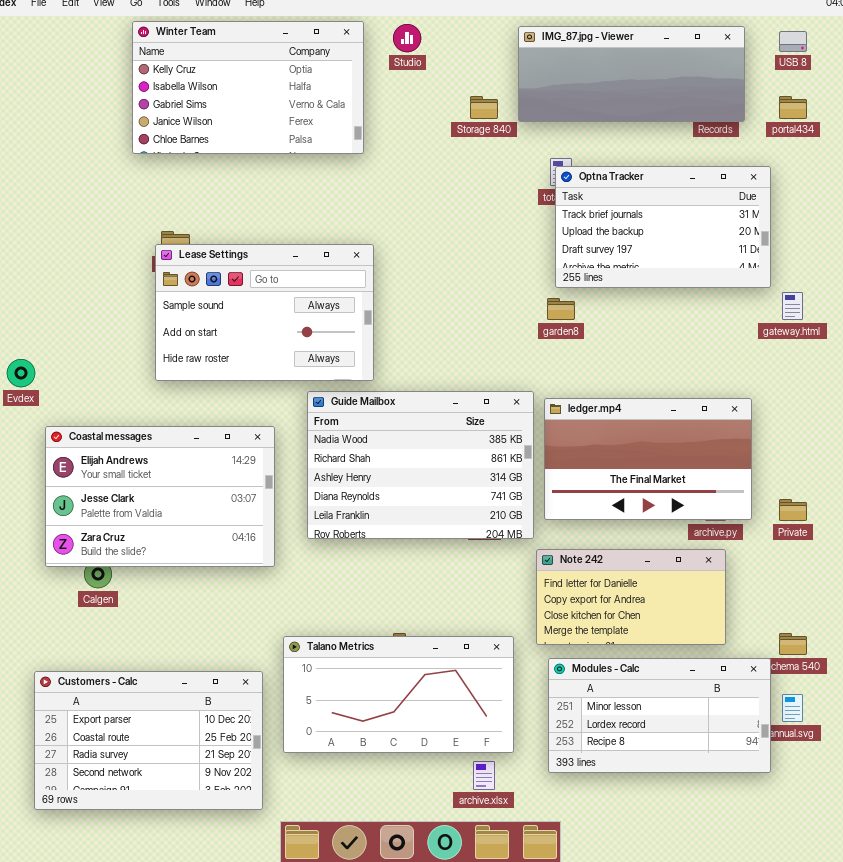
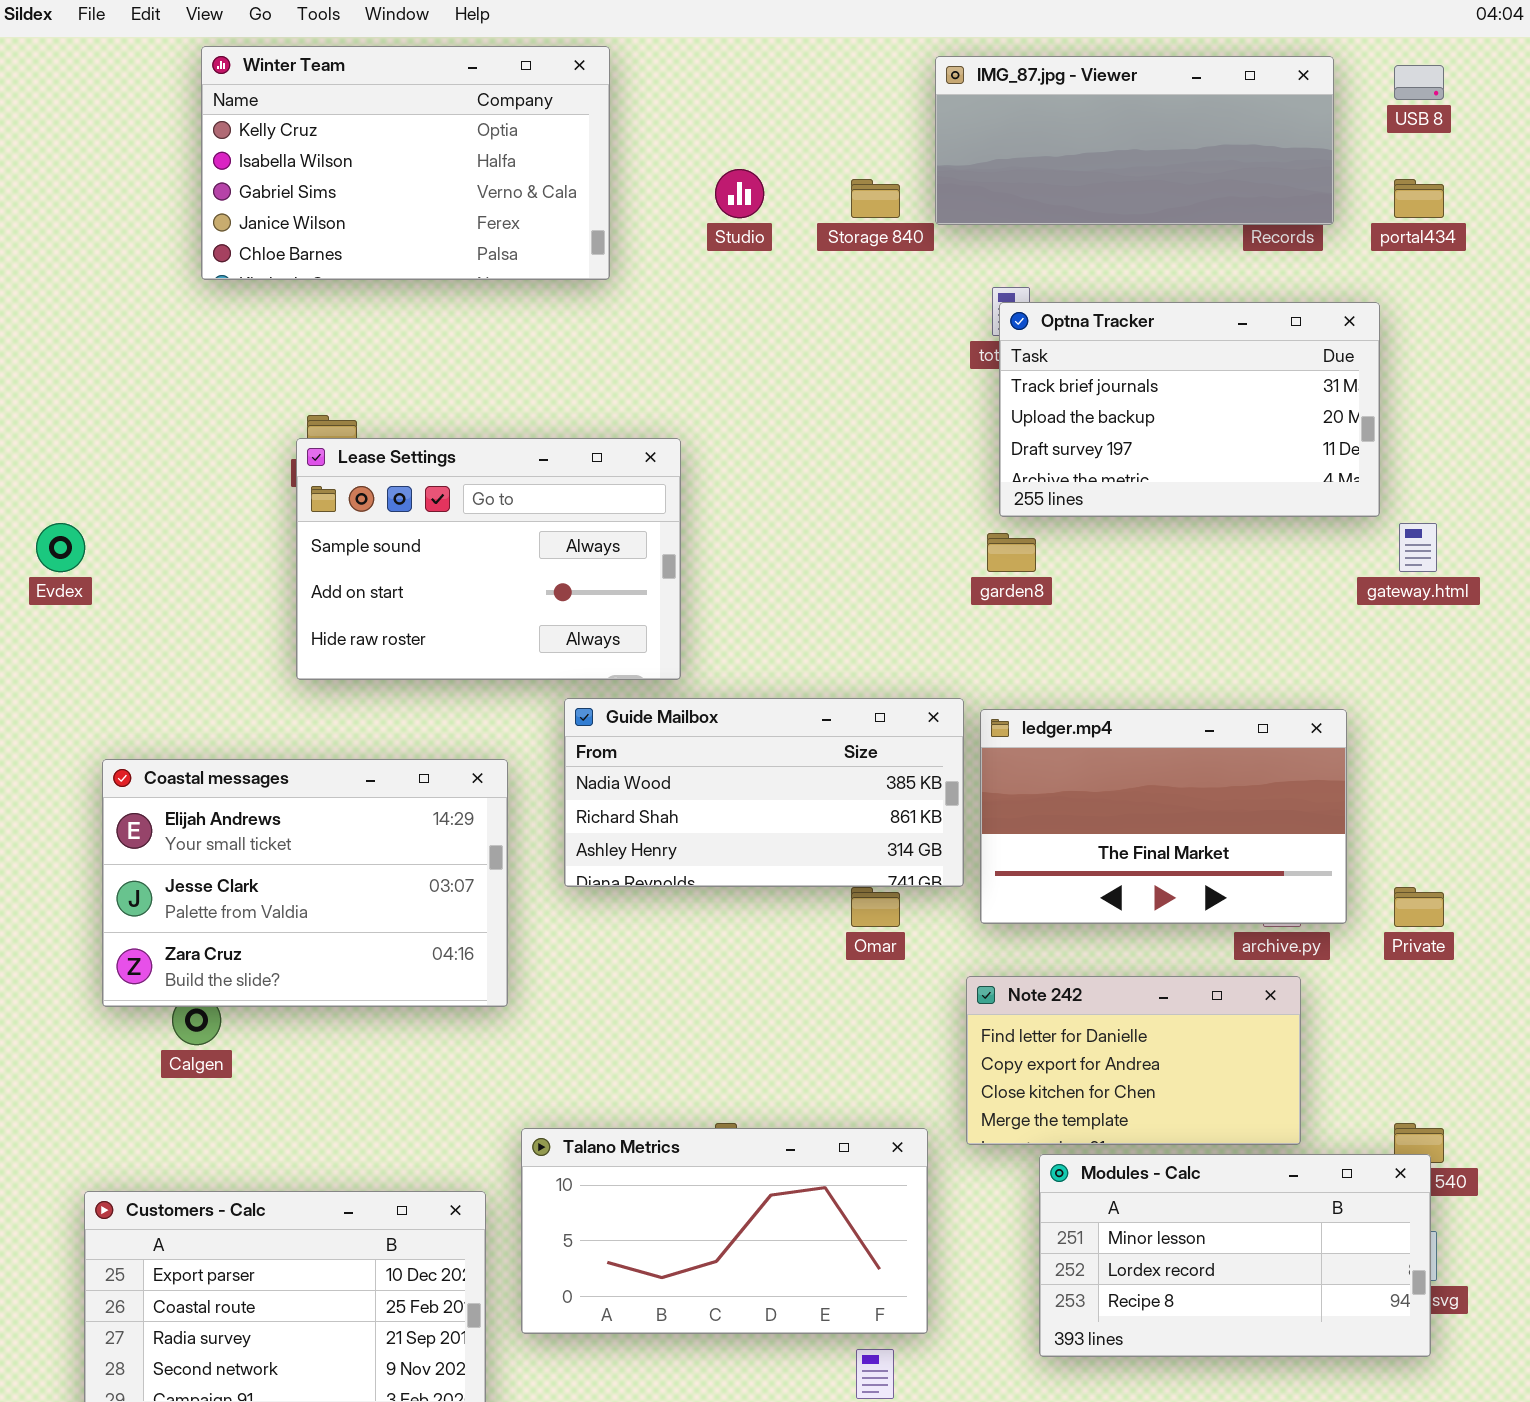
Winter Team: [132,21,364,154] -> [201,46,610,280], moved
Studio: [393,24,421,52] -> [715,169,764,218], moved
Evdex: [7,359,35,387] -> [36,523,85,572], moved
Guide Mailbox: [307,391,534,539] -> [564,698,964,887], resized
Modules - Calc: [548,658,771,773] -> [1039,1154,1431,1357], moved

